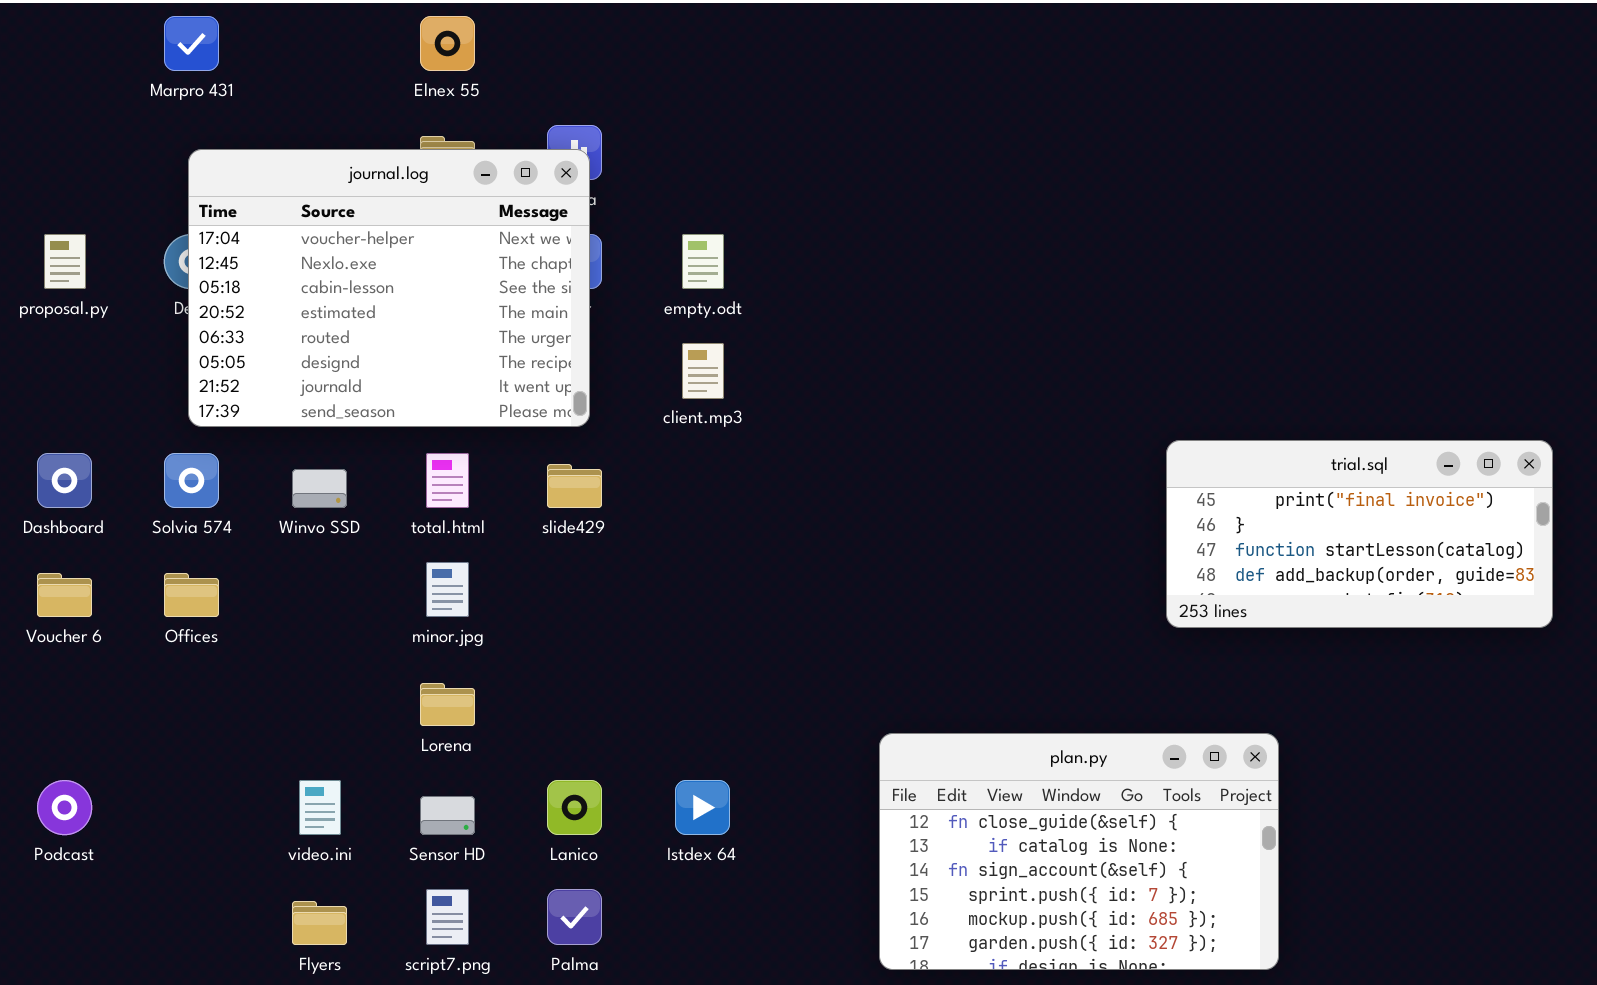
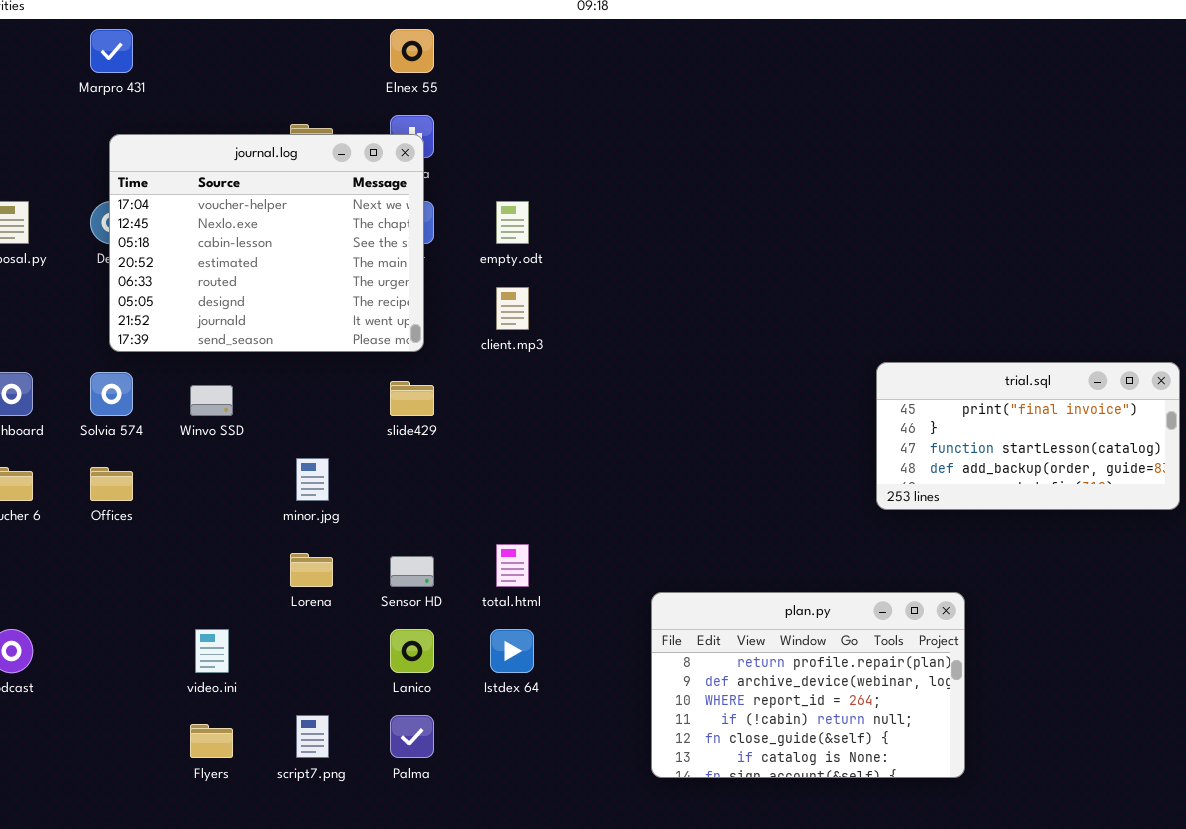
Elnex 55: [420,16,475,71] -> [390,29,434,73], moved
total.html: [426,453,469,508] -> [496,544,529,587], moved
plan.py: [879,733,1279,970] -> [651,592,965,778], scrolled up 4 rows
Sensor HD: [420,796,475,835] -> [390,556,434,587], moved

